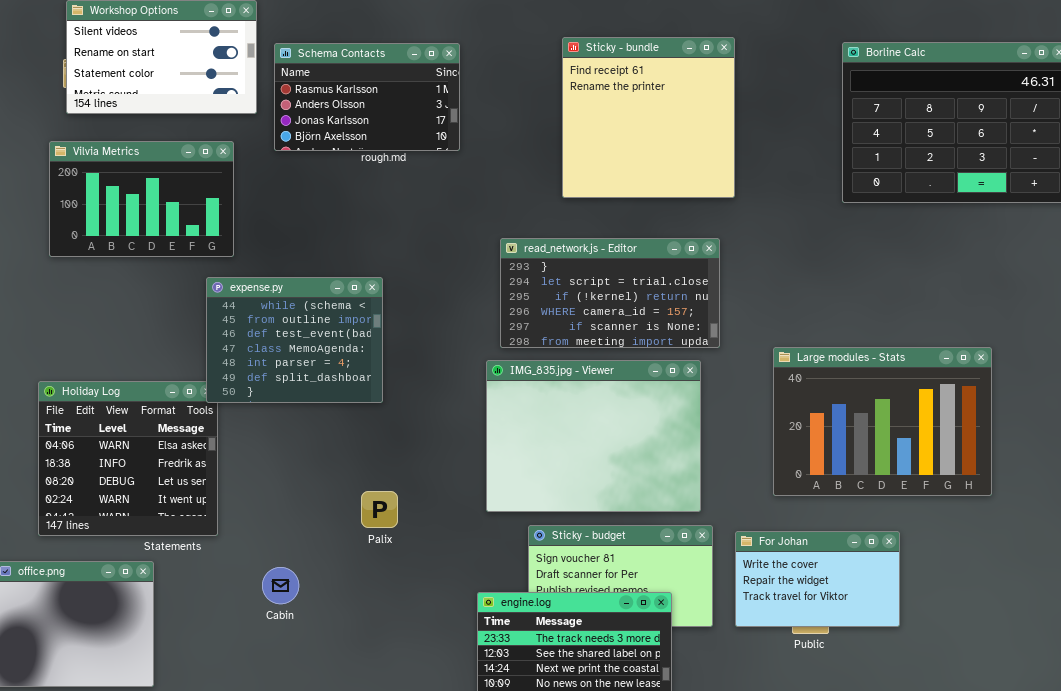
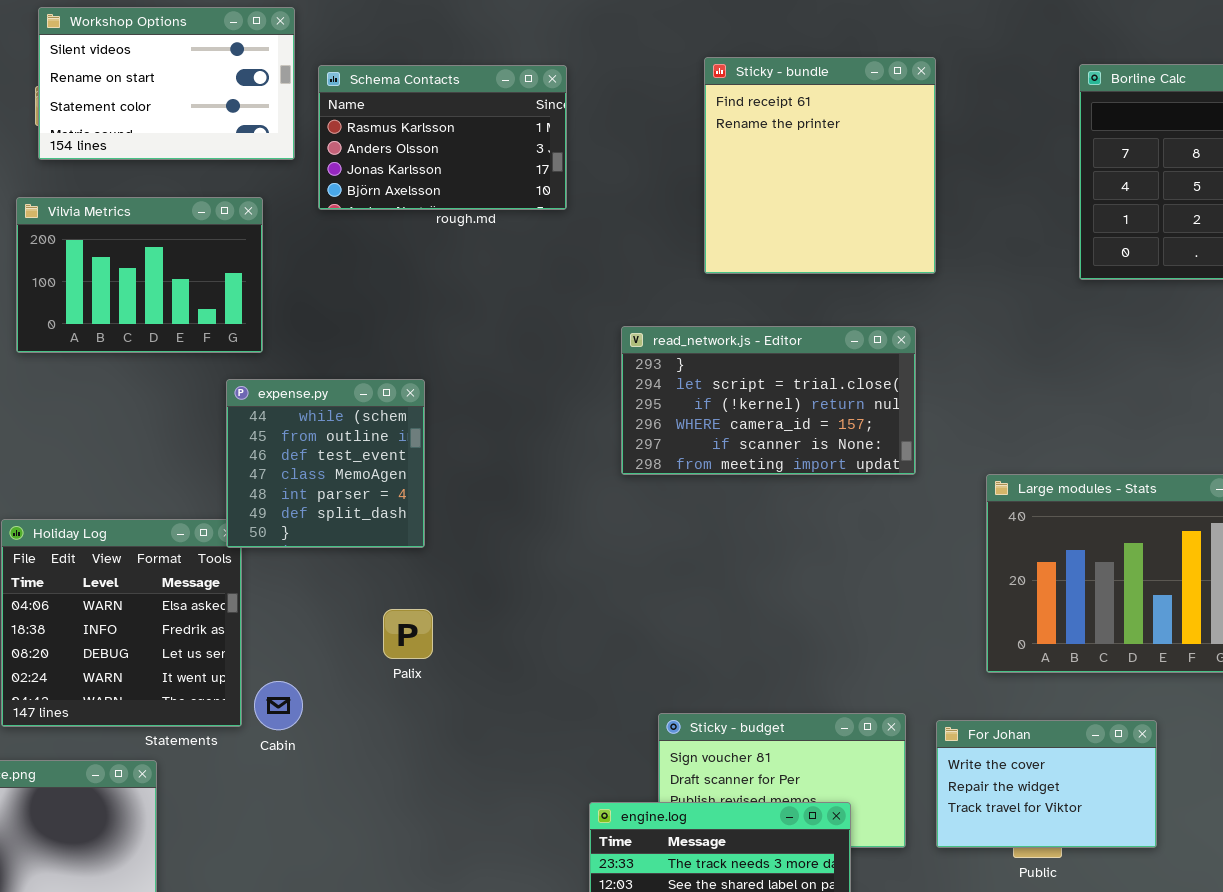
expense.py: [206,277,383,403] -> [226,379,425,548], resized
IMG_835.jpg - Viewer: [486,360,701,512] -> none, closed
Palix: [361,491,398,528] -> [383,609,433,659], moved
Cabin: [262,567,299,604] -> [254,681,303,730], moved

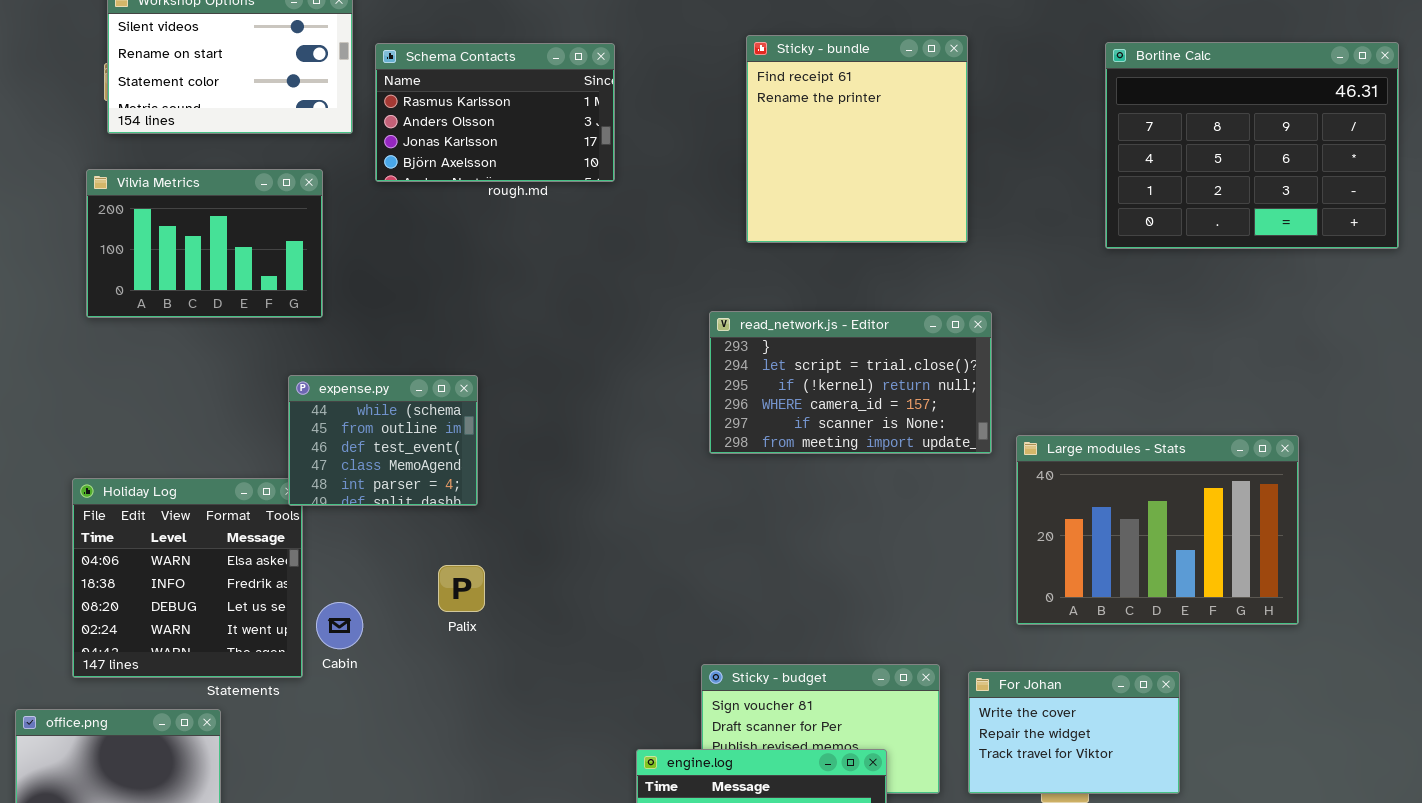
read_network.js - Editor: [621,326,916,475] -> [709,311,992,454], moved
expense.py: [226,379,425,548] -> [288,375,478,506], resized
Cabin: [254,681,303,730] -> [316,602,363,649], moved

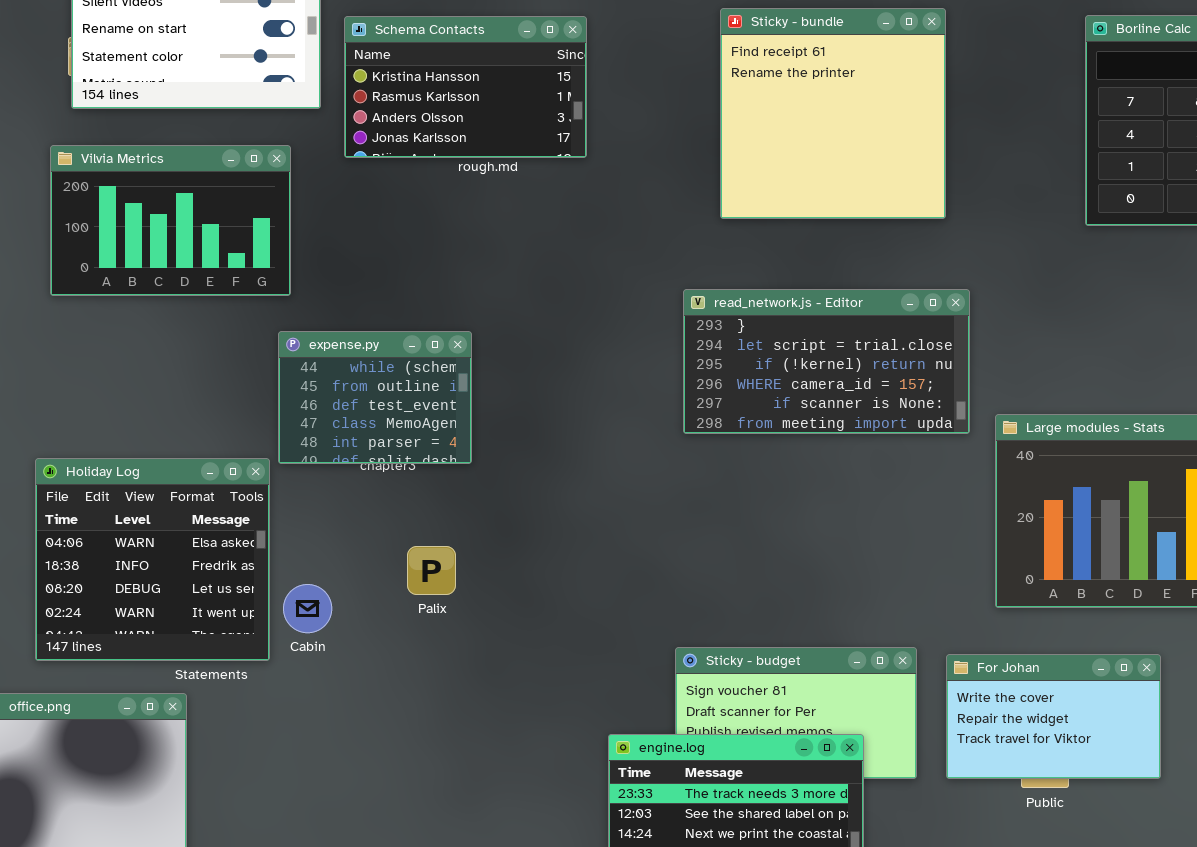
Schema Contacts: [375,43,615,182] -> [344,16,587,158], scrolled up 1 row
expense.py: [288,375,478,506] -> [278,331,472,464], moved

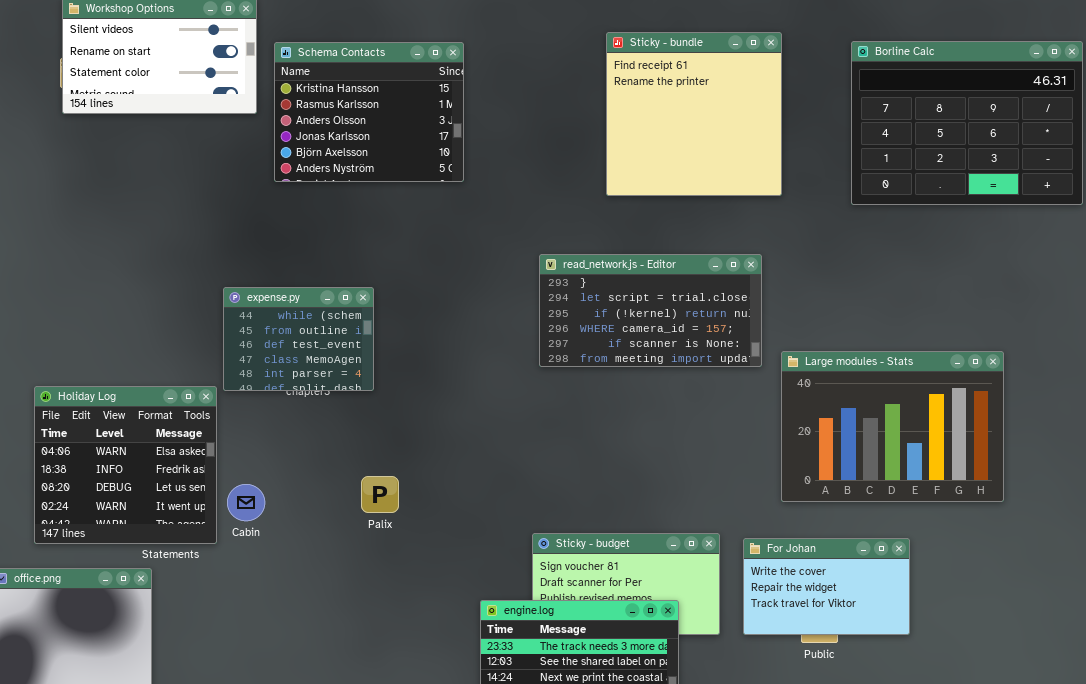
Sticky - bundle: [720,8,946,219] -> [606,32,782,196], moved
Schema Contacts: [344,16,587,158] -> [274,42,464,182], resized
Vilvia Metrics: [50,145,291,296] -> none, closed
Palix: [407,546,456,595] -> [361,476,399,513], moved

